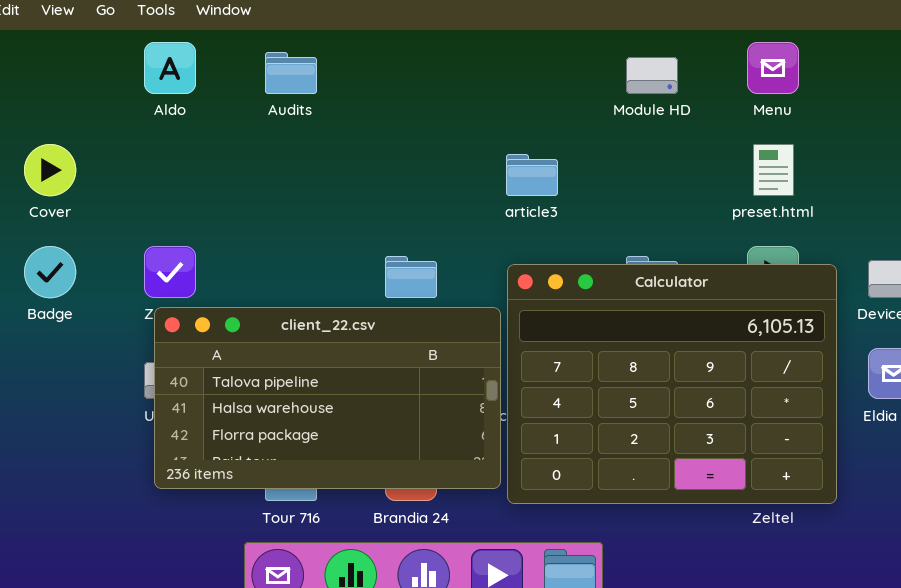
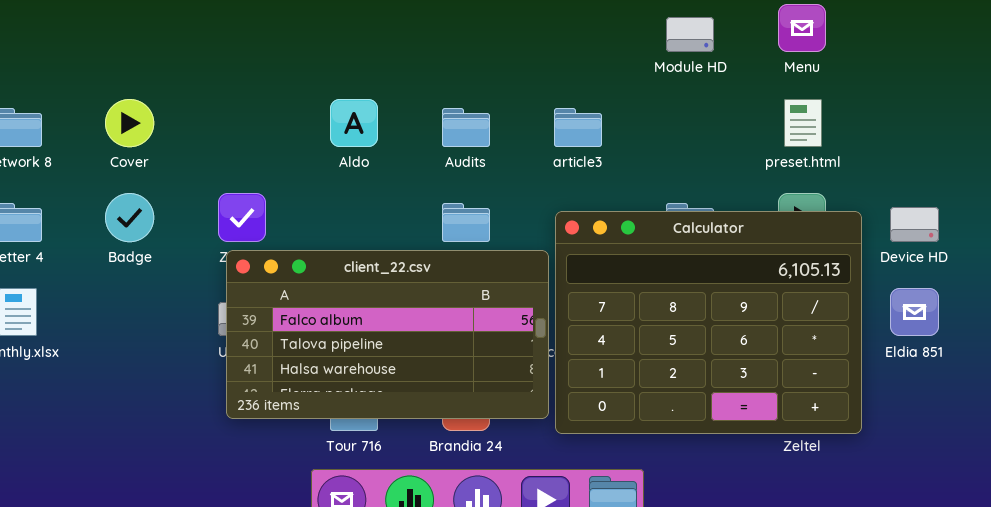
Aldo: [144,42,196,94] -> [330,99,378,147], moved
Audits: [265,52,317,94] -> [442,108,490,147], moved
client_22.csv: [154,307,501,489] -> [226,250,549,419], scrolled up 1 row

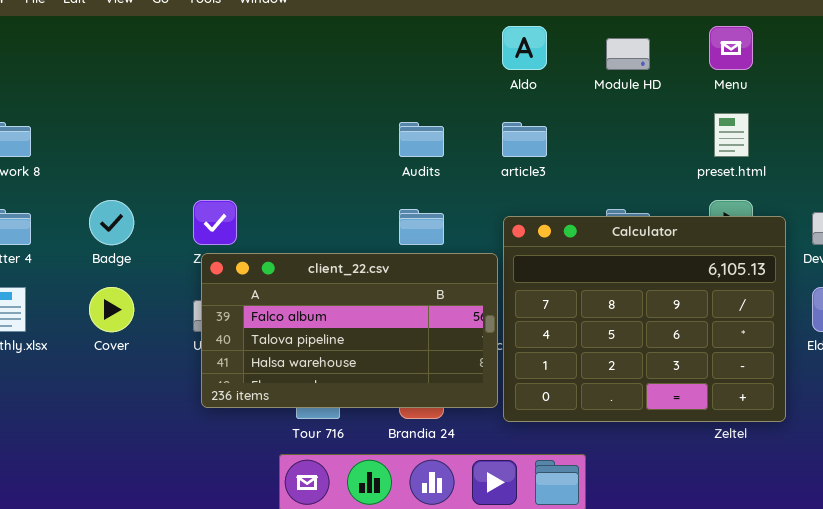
Cover: [105,99,154,147] -> [89,287,134,332], moved
Aldo: [330,99,378,147] -> [502,26,547,70], moved

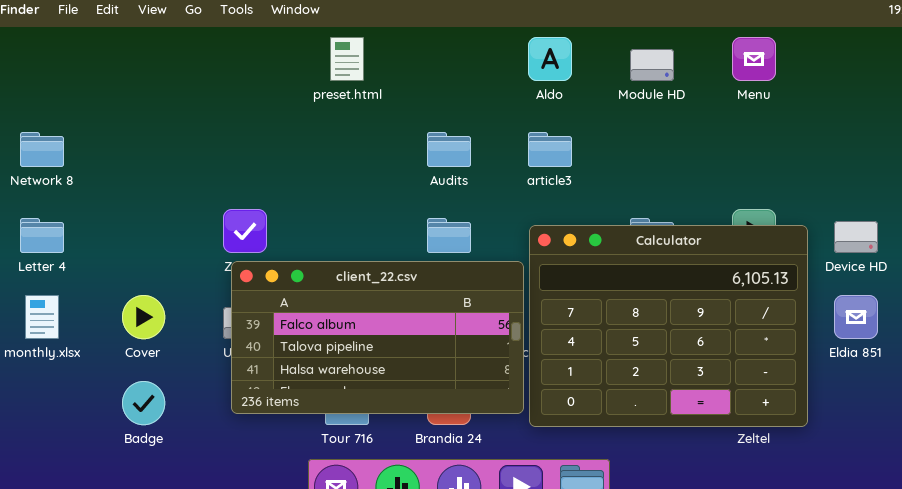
preset.html: [714,113,749,157] -> [330,37,364,81], moved
Badge: [89,200,134,245] -> [122,381,165,425], moved

